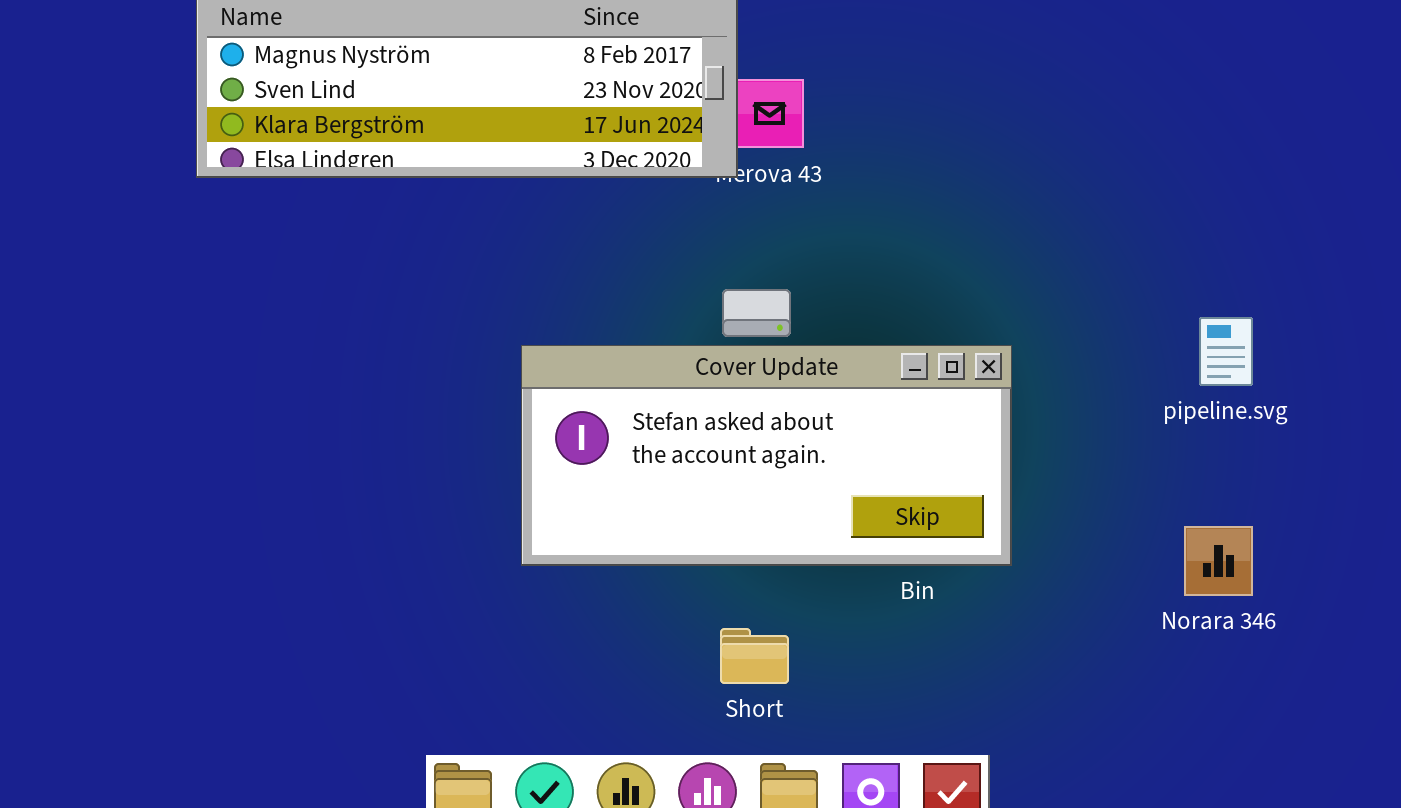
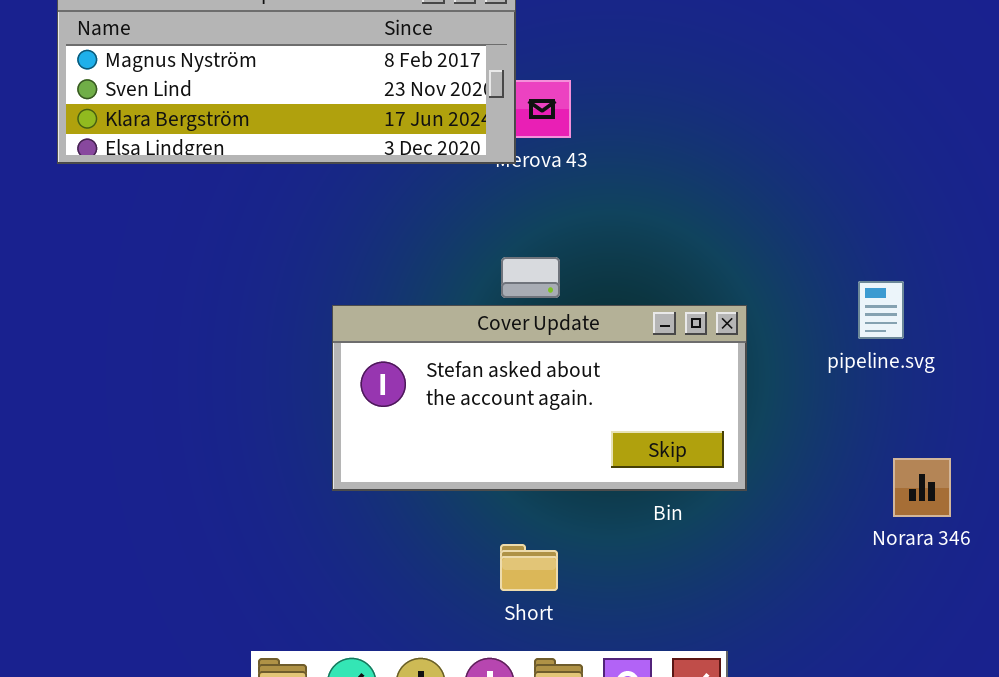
pipeline.svg: [1199,317,1253,386] -> [858,281,904,339], moved

